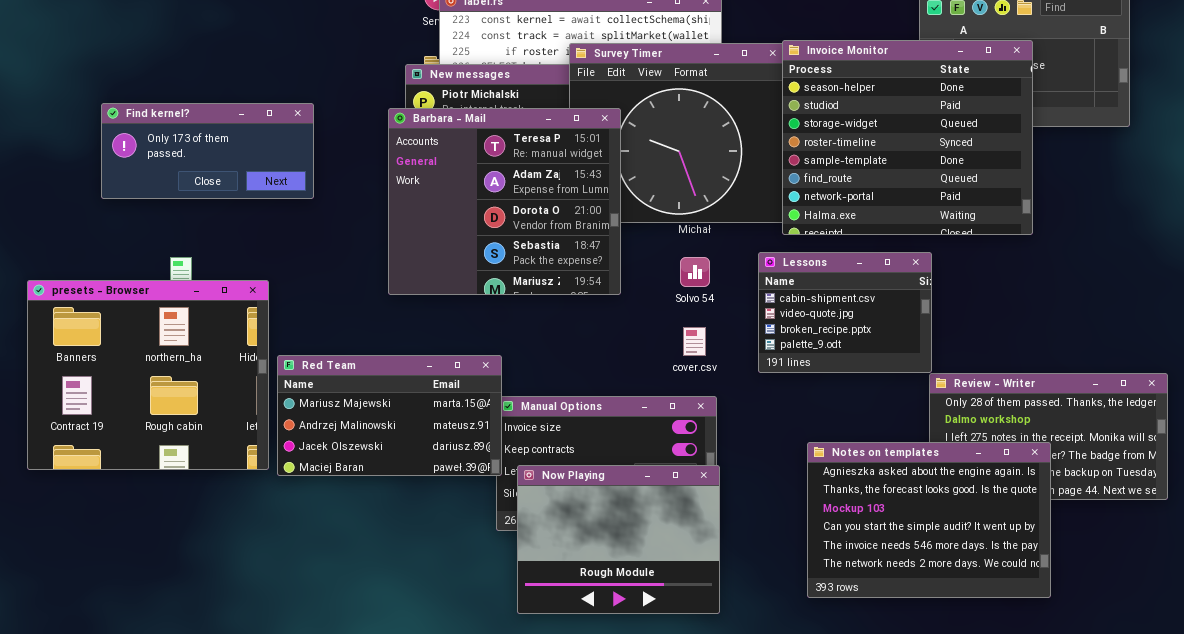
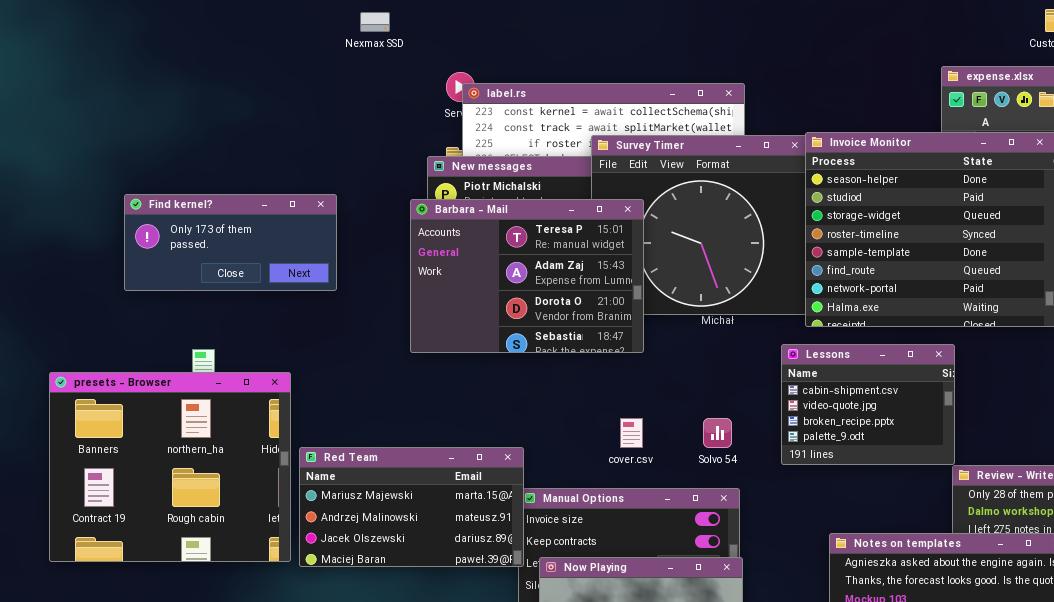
Barbara - Mail: [388,108,621,295] -> [410,199,644,353], resized
Solvo 54: [680,257,710,287] -> [703,418,732,448], moved
cover.csv: [683,327,706,356] -> [620,418,643,448], moved

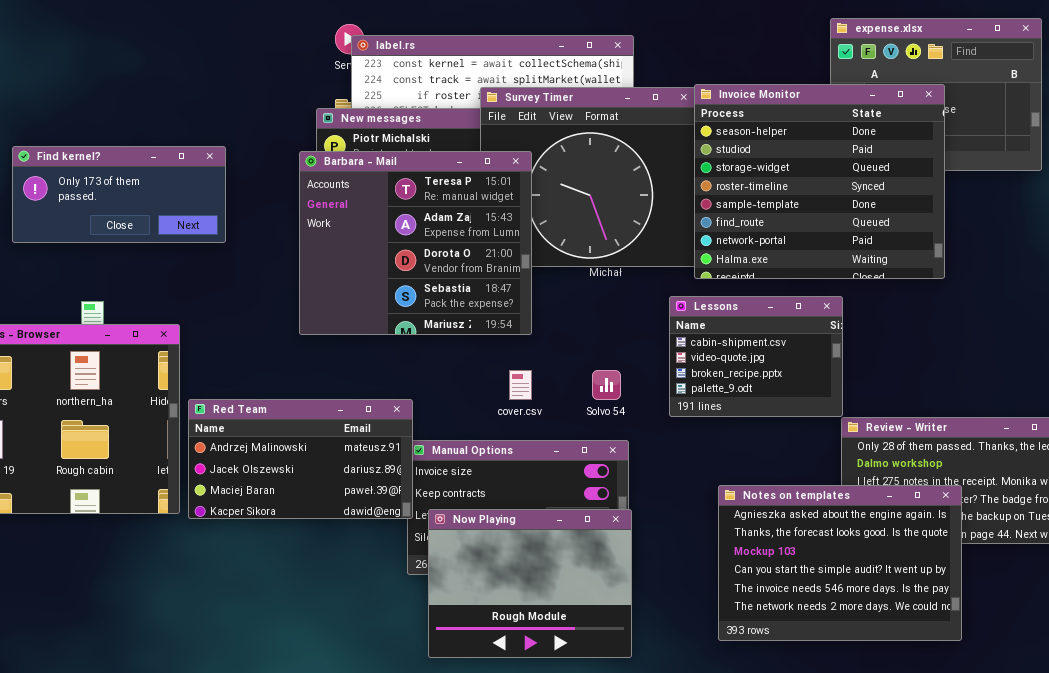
Barbara - Mail: [410,199,644,353] -> [299,151,532,335], resized
Red Team: [299,447,524,567] -> [188,399,413,519], scrolled down 1 row

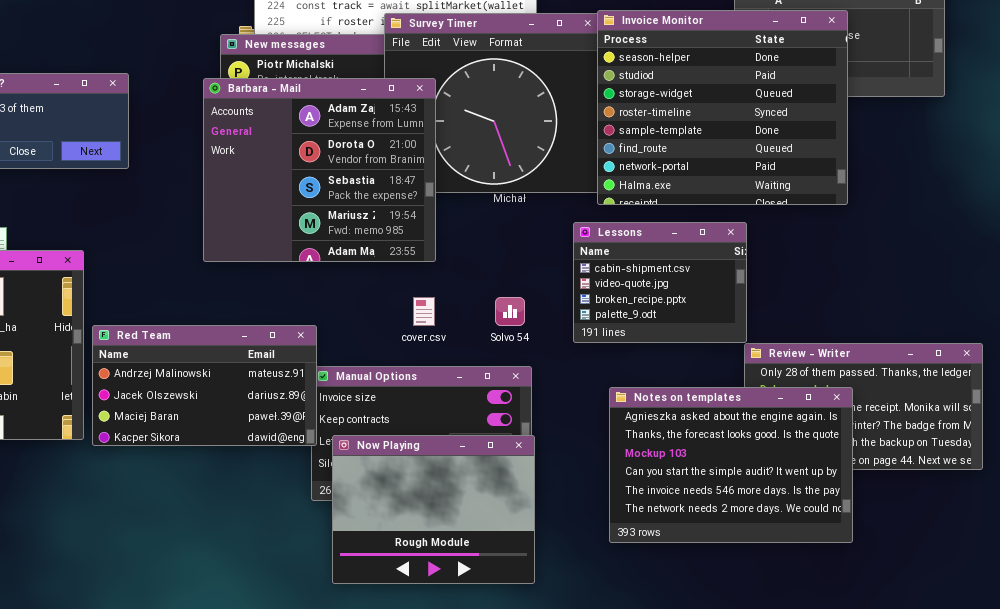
Barbara - Mail: [299,151,532,335] -> [203,78,436,262], scrolled down 1 row
Notes on templates: [718,485,962,641] -> [609,387,853,543], moved

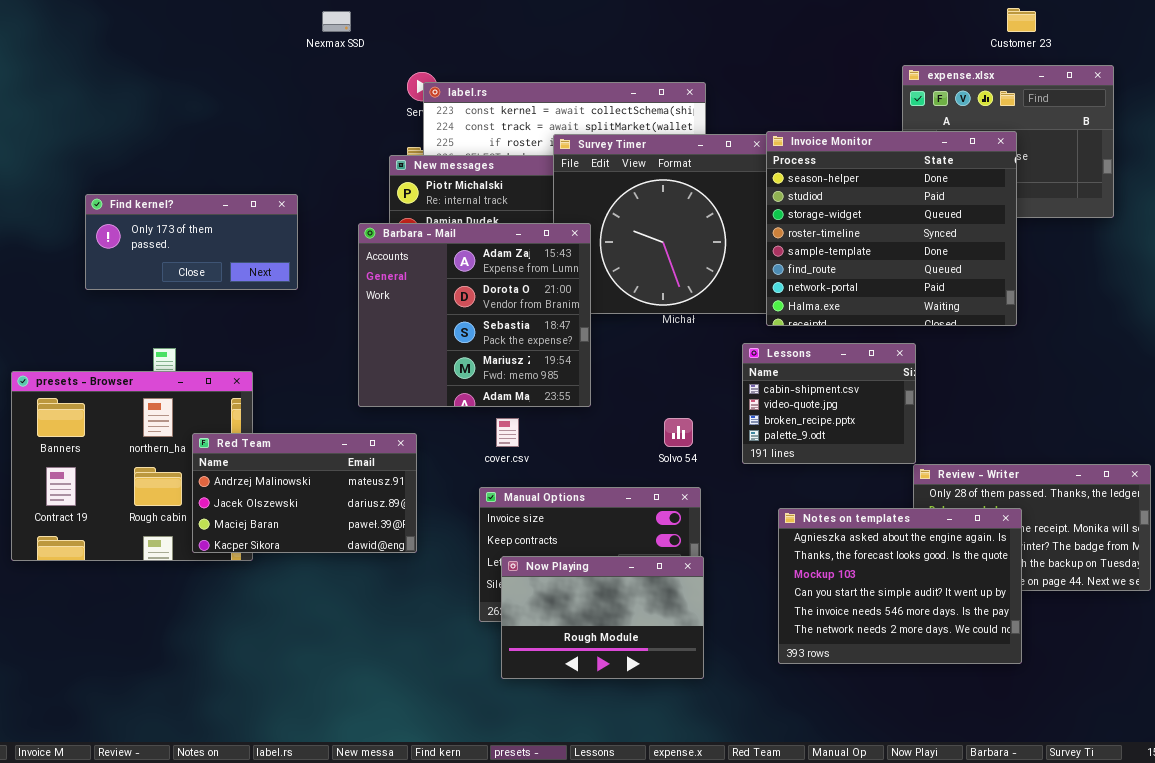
Barbara - Mail: [203,78,436,262] -> [358,223,591,407], moved
cover.csv: [413,297,435,326] -> [496,418,519,447], moved
Red Team: [92,325,317,446] -> [192,433,417,553], moved
Now Playing: [332,435,535,584] -> [501,556,704,679], resized

